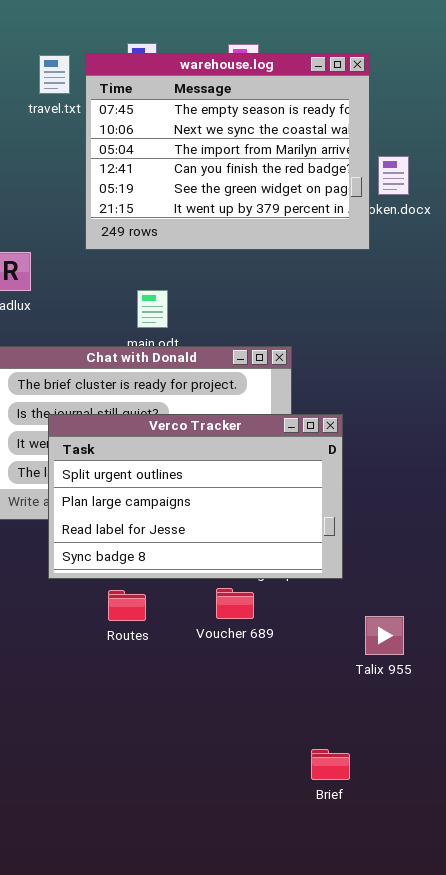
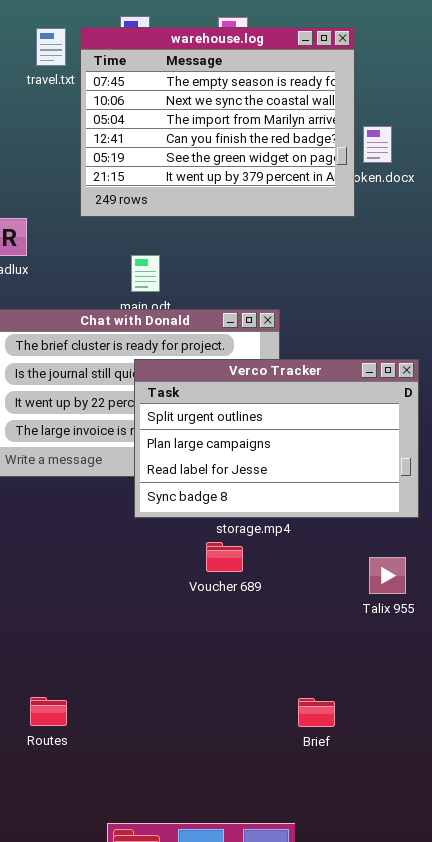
Verco Tracker: [48,414,343,579] -> [134,359,419,518], moved
Routes: [108,590,146,621] -> [30,697,67,726], moved
Talix 955: [365,616,404,655] -> [369,557,406,594], moved

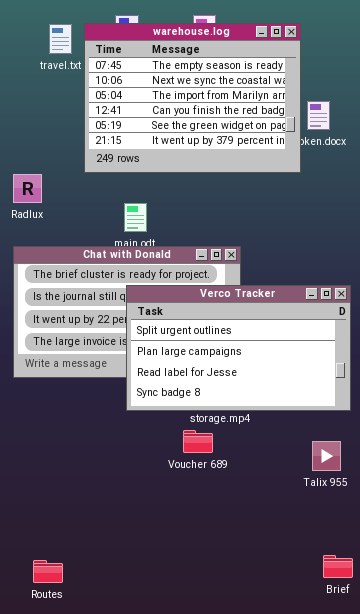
Routes: [30,697,67,726] -> [33,560,63,583], moved
Brief: [298,698,335,727] -> [323,555,353,578], moved

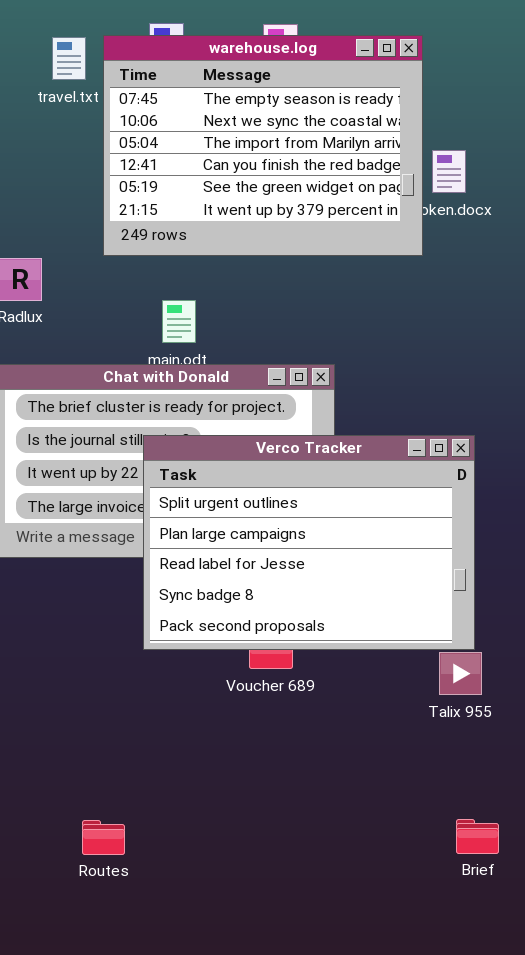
Verco Tracker: [126,285,351,411] -> [143,435,475,650], moved, resized
Routes: [33,560,63,583] -> [82,820,125,855], moved

